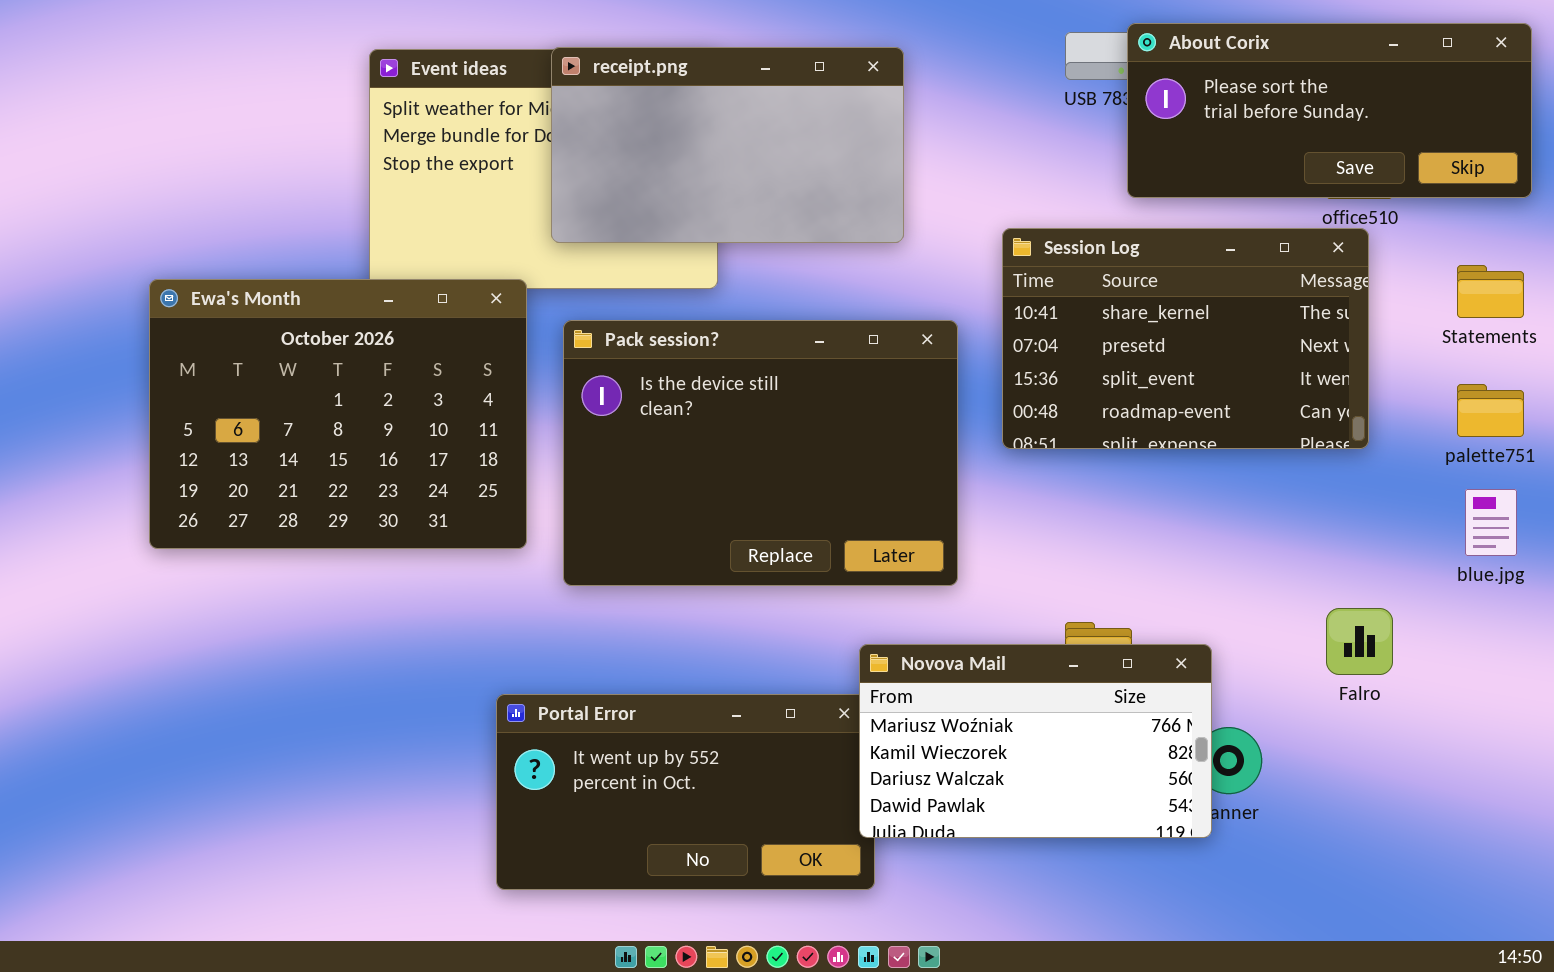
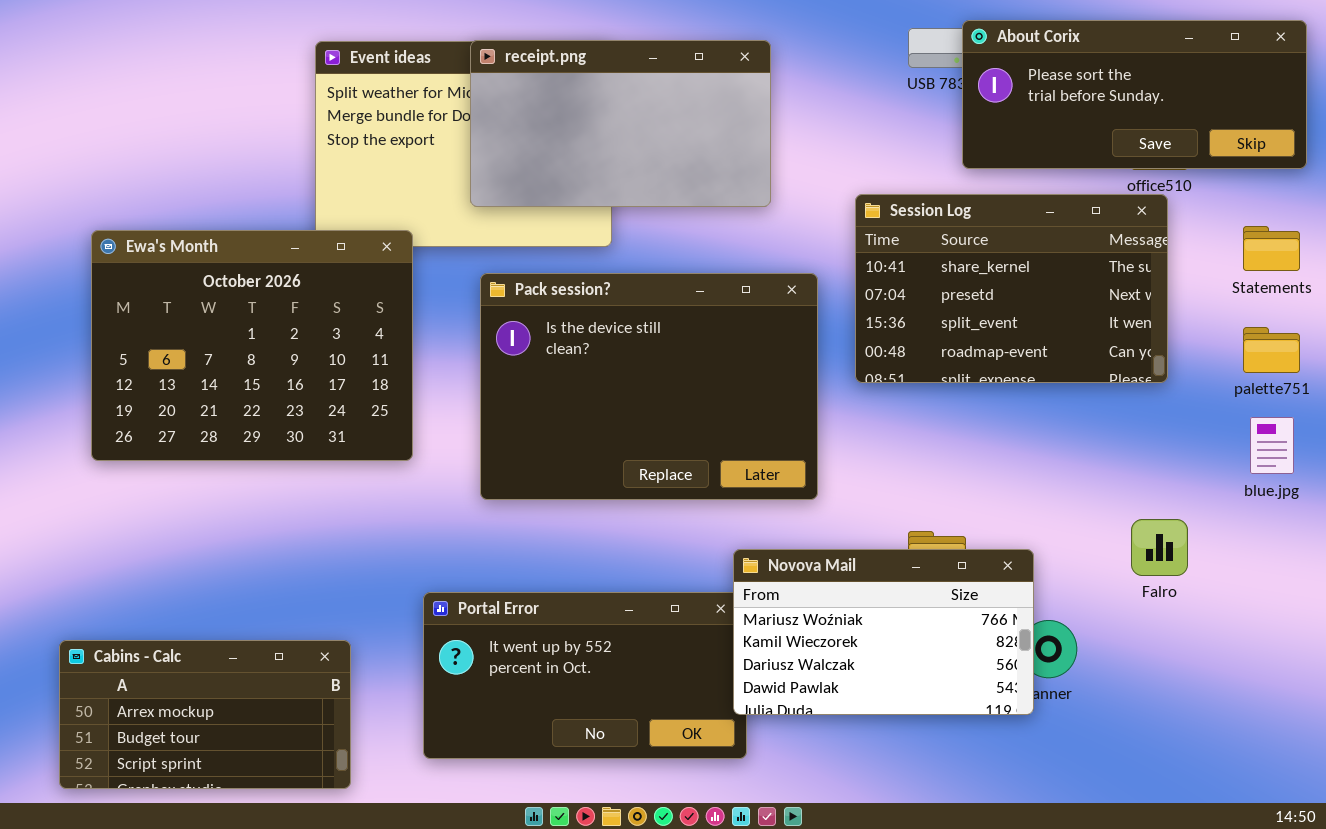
Ewa's Month: [149,279,527,549] -> [91,230,413,461], moved
Cabins - Calc: none -> [59,640,351,789], opened

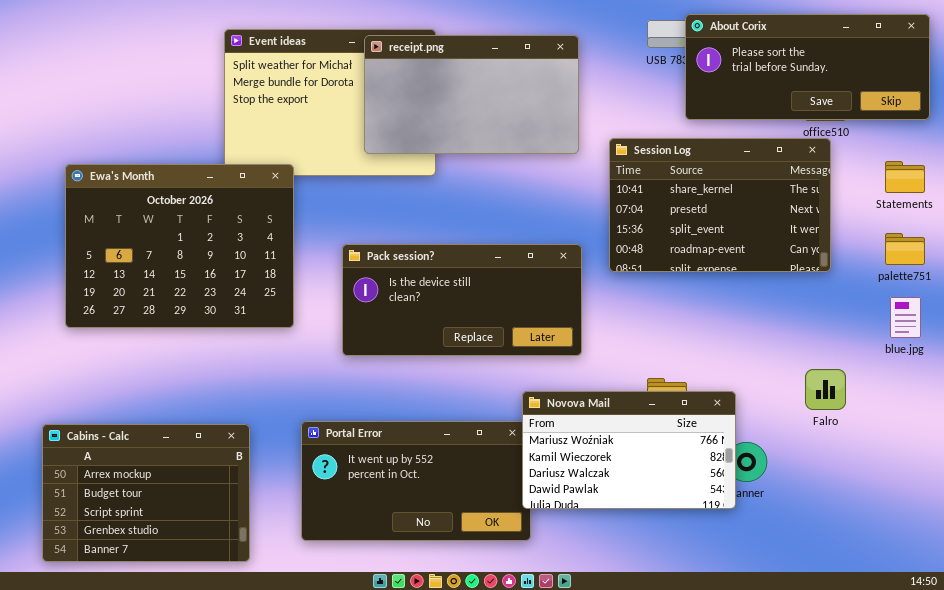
receipt.png: [470,40,771,207] -> [364,35,579,154], moved
Pack session?: [480,273,818,500] -> [342,244,582,356], resized
Cabins - Calc: [59,640,351,789] -> [42,424,250,562], resized

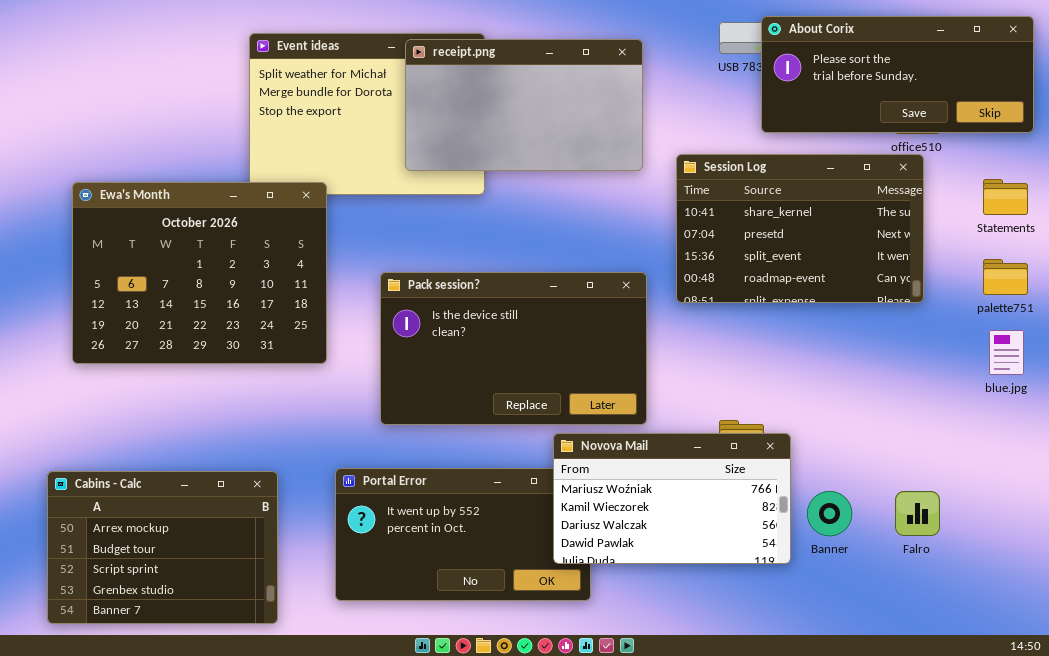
Pack session?: [342,244,582,356] -> [380,272,647,425], resized
Falro: [805,369,846,410] -> [895,491,940,536], moved
Novova Mail: [522,391,736,509] -> [553,433,791,564], moved

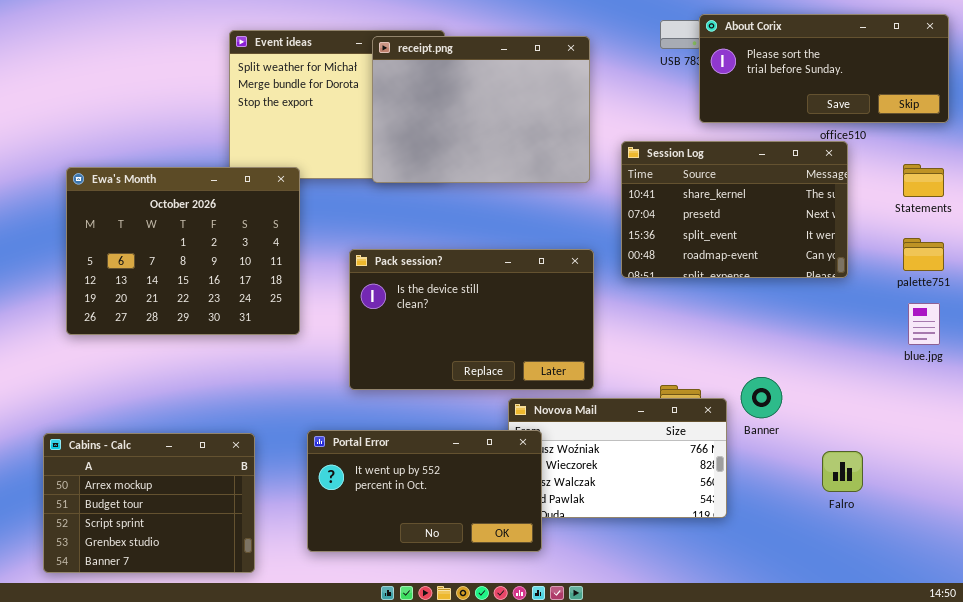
receipt.png: [405,39,643,171] -> [372,36,590,183], resized
Portal Error: [335,468,591,601] -> [307,430,542,552], raised
Banner: [807,491,852,536] -> [741,377,782,418], moved

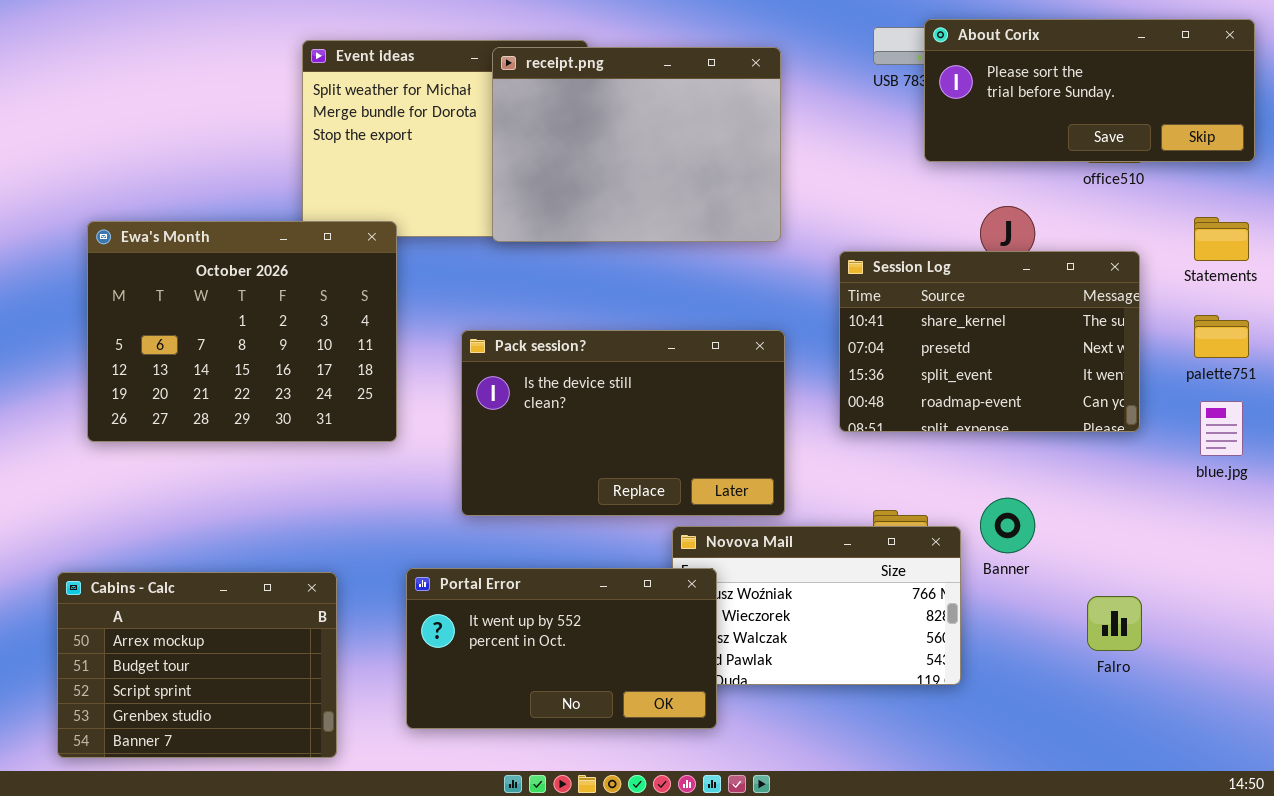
Session Log: [621,141,848,278] -> [839,251,1140,432], moved

